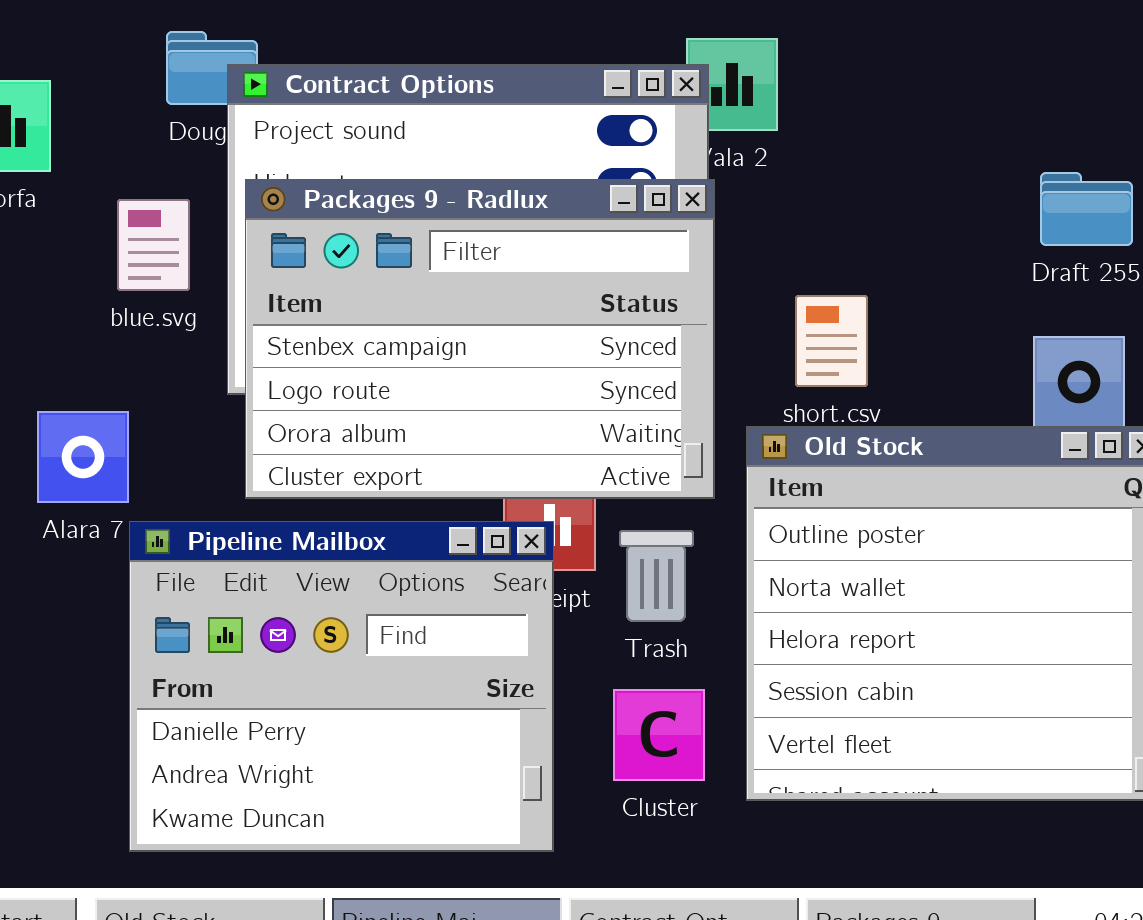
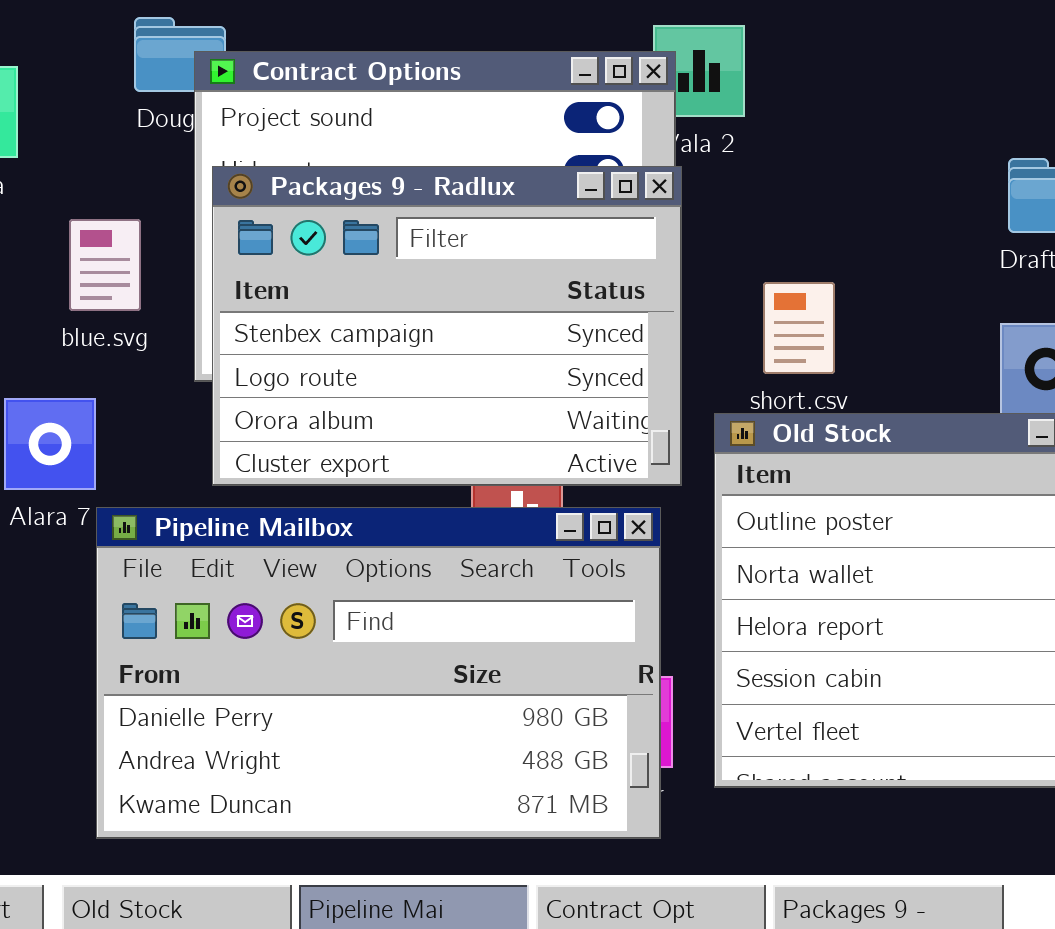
blue.svg: [117,199,190,291] -> [69,219,141,311], moved
Pipeline Mailbox: [129,521,554,852] -> [96,507,661,839], resized

